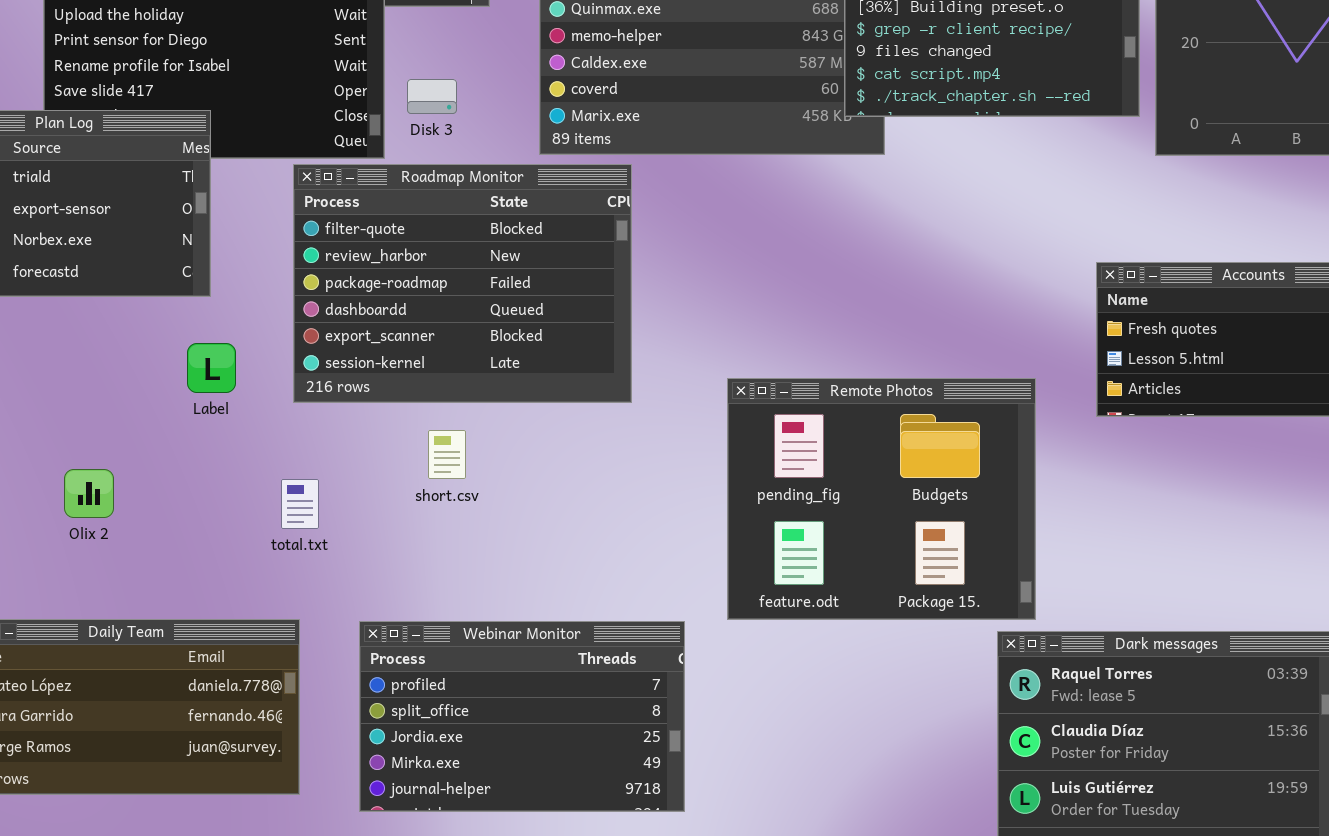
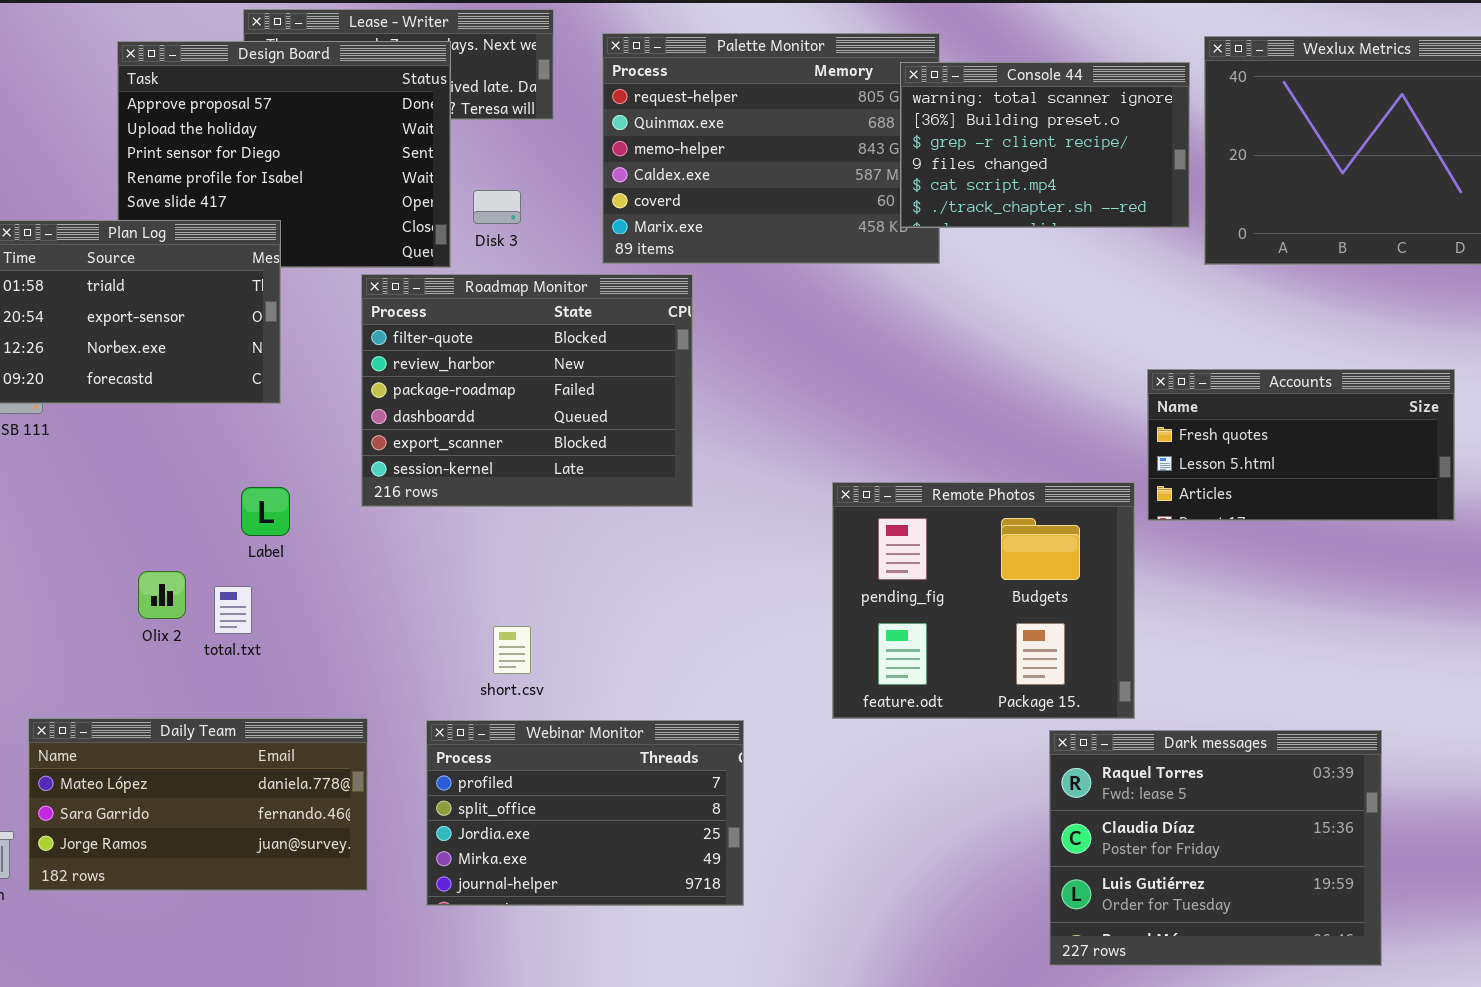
Label: [187,343,236,393] -> [241,487,290,536], moved
Remote Photos: [727,378,1036,620] -> [832,482,1135,719], moved
short.csv: [428,430,466,479] -> [493,626,531,674], moved
total.txt: [281,479,319,529] -> [214,586,252,634], moved

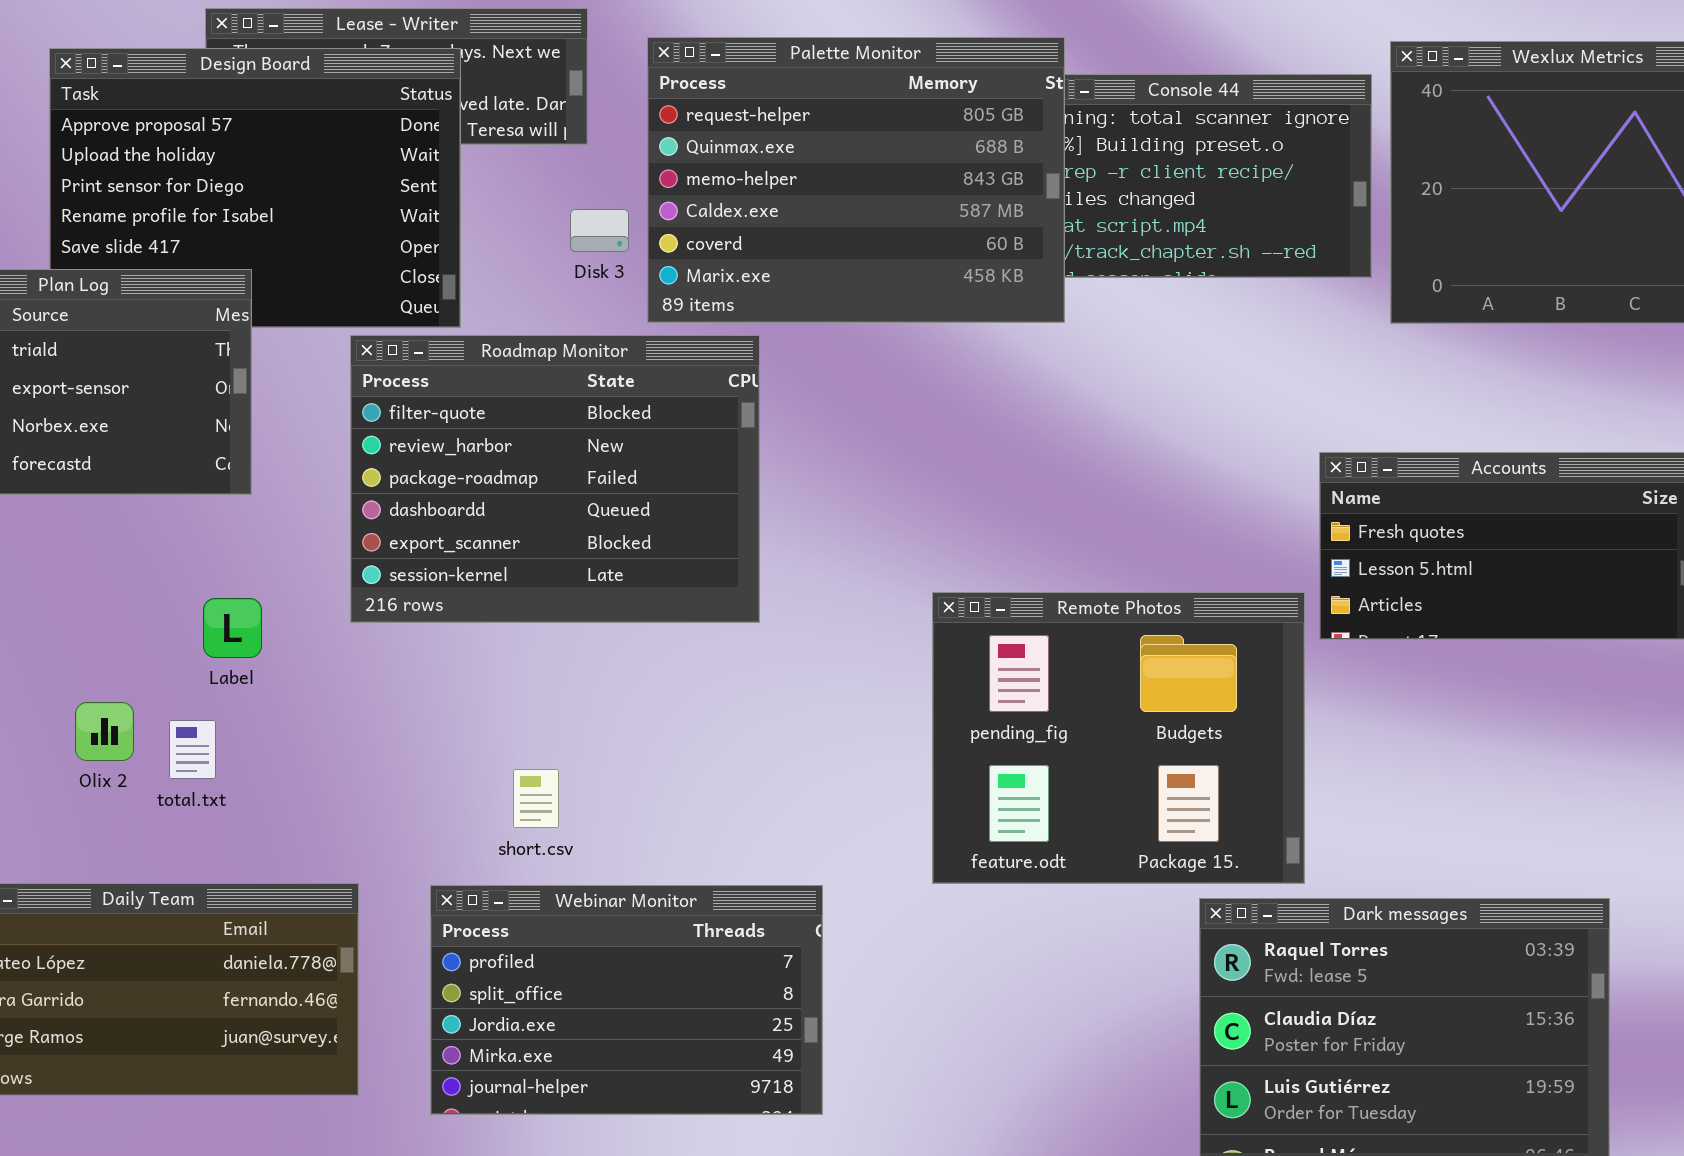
Palette Monitor: [602,33,940,264] -> [647,37,1065,323], raised
Disk 3: [473,190,521,224] -> [570,209,629,252], moved

